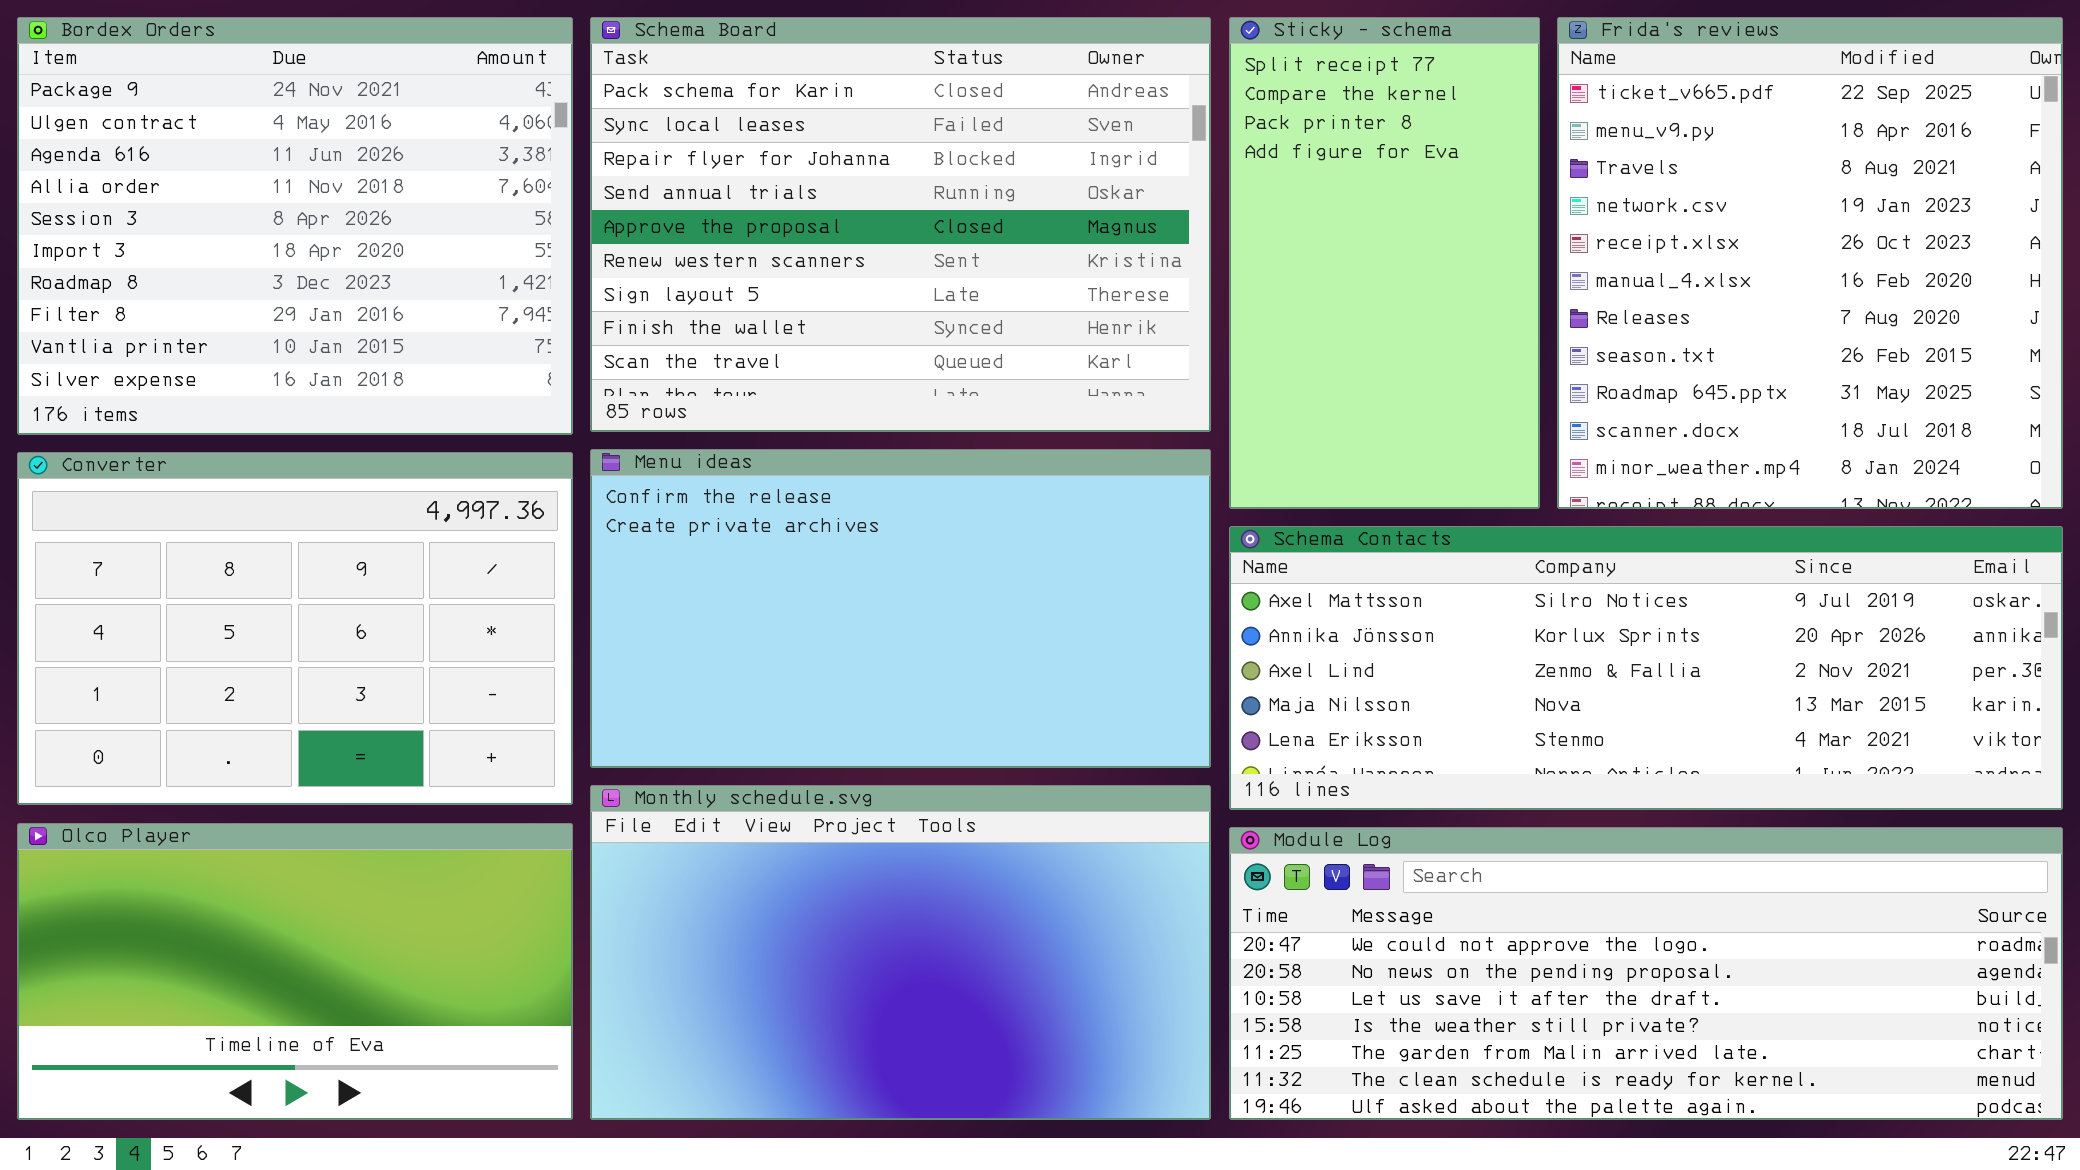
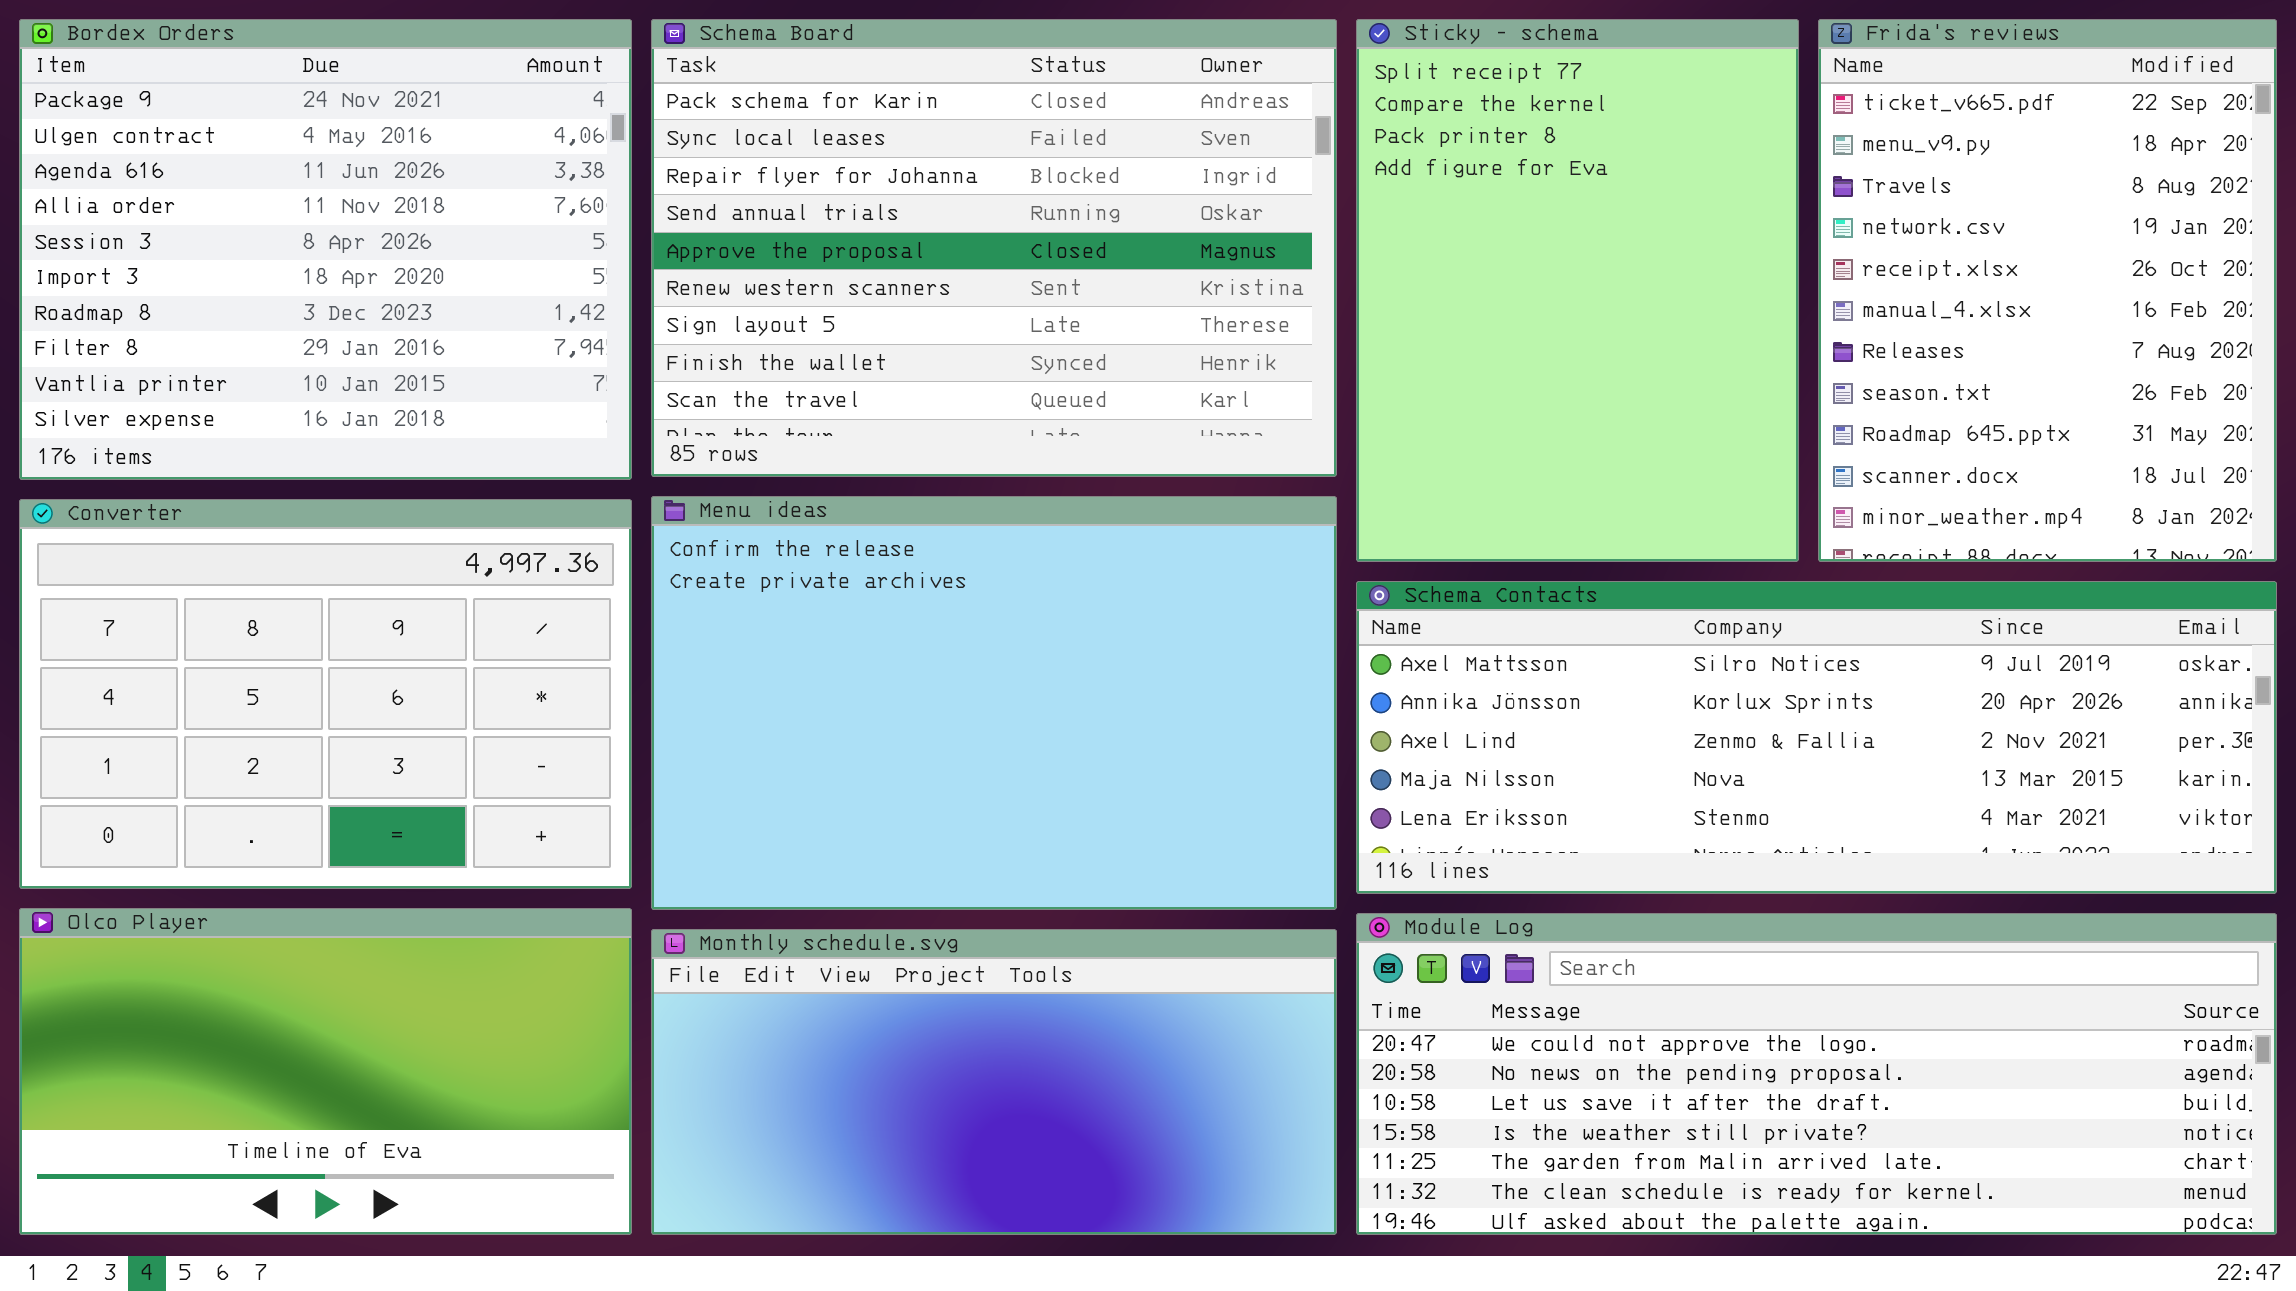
Sticky - schema: [1229,17,1540,509] -> [1356,19,1799,562], resized
Frida's reviews: [1557,17,2063,509] -> [1818,19,2277,562], resized
Menu ideas: [590,449,1211,768] -> [651,496,1337,910], resized
Monthly schedule.svg: [590,785,1211,1120] -> [651,929,1337,1235], resized

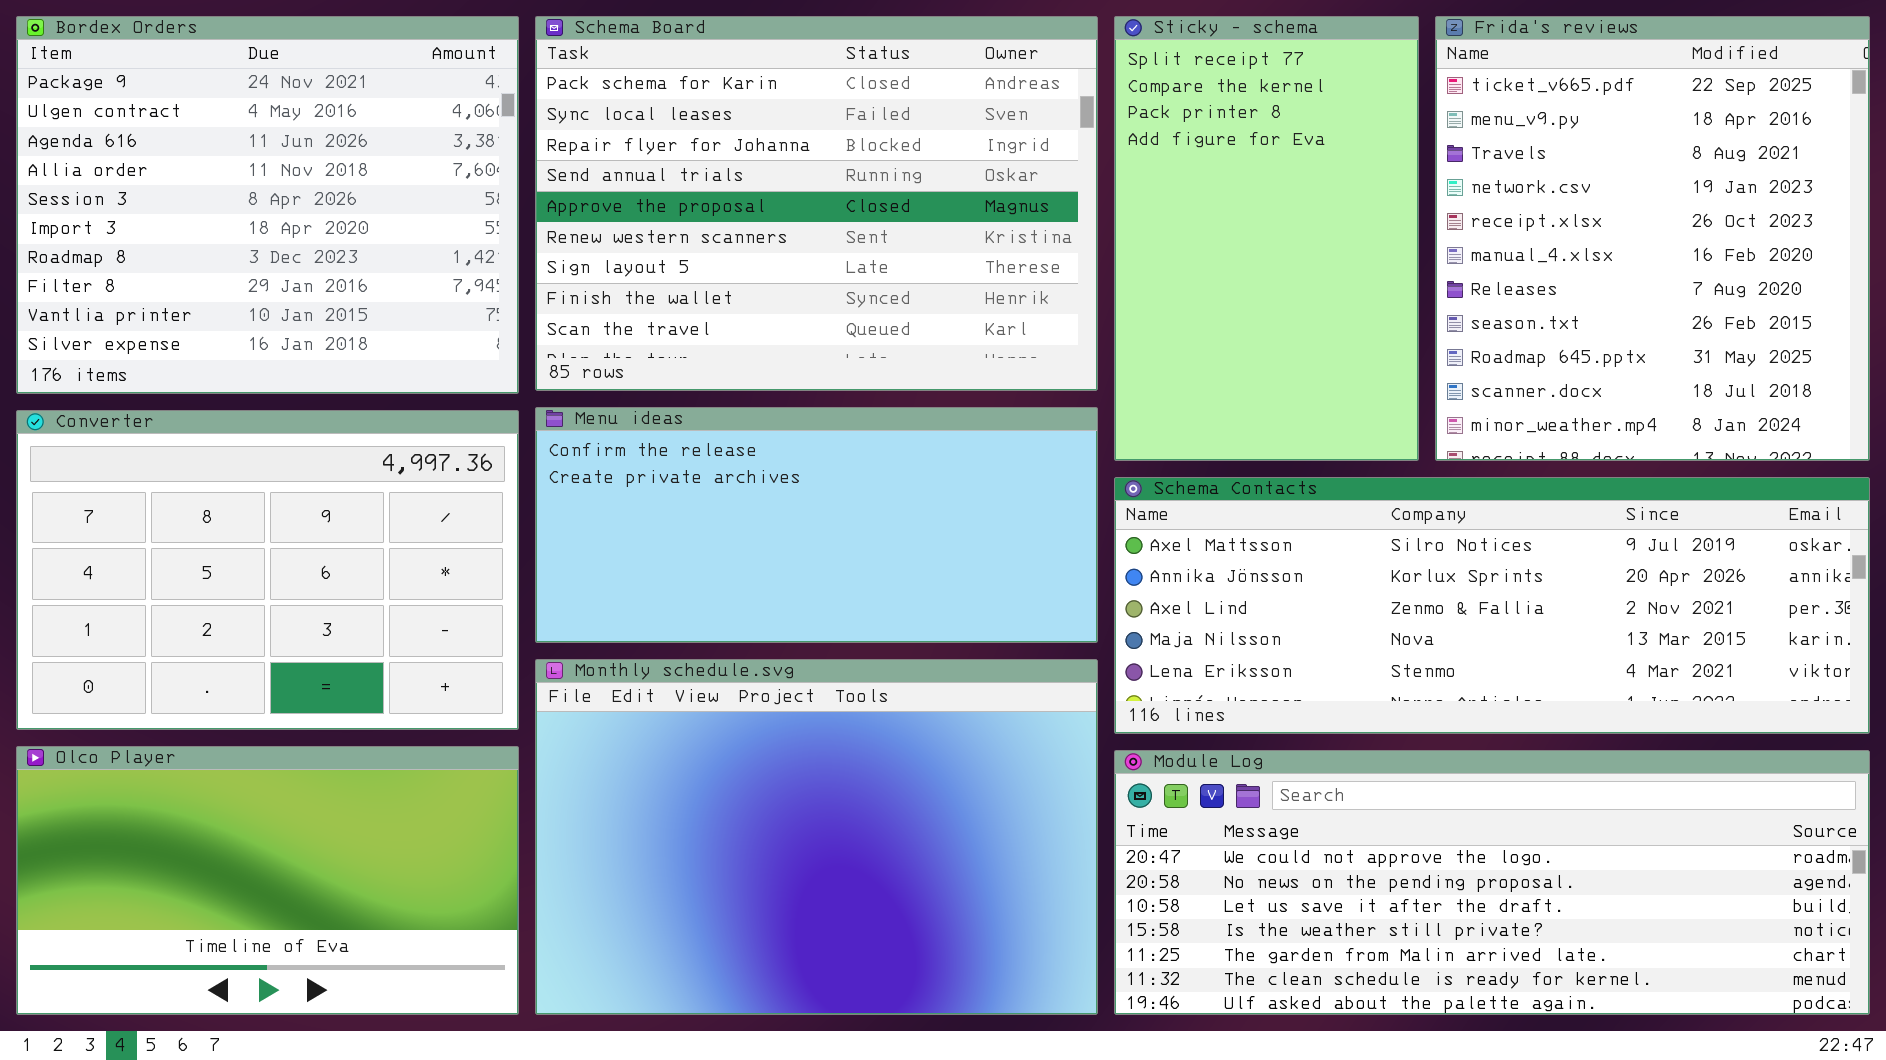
Sticky - schema: [1356,19,1799,562] -> [1114,16,1419,461], resized
Frida's reviews: [1818,19,2277,562] -> [1435,16,1870,461], resized
Menu ideas: [651,496,1337,910] -> [535,407,1098,643], resized
Monthly schedule.svg: [651,929,1337,1235] -> [535,659,1098,1015], resized

